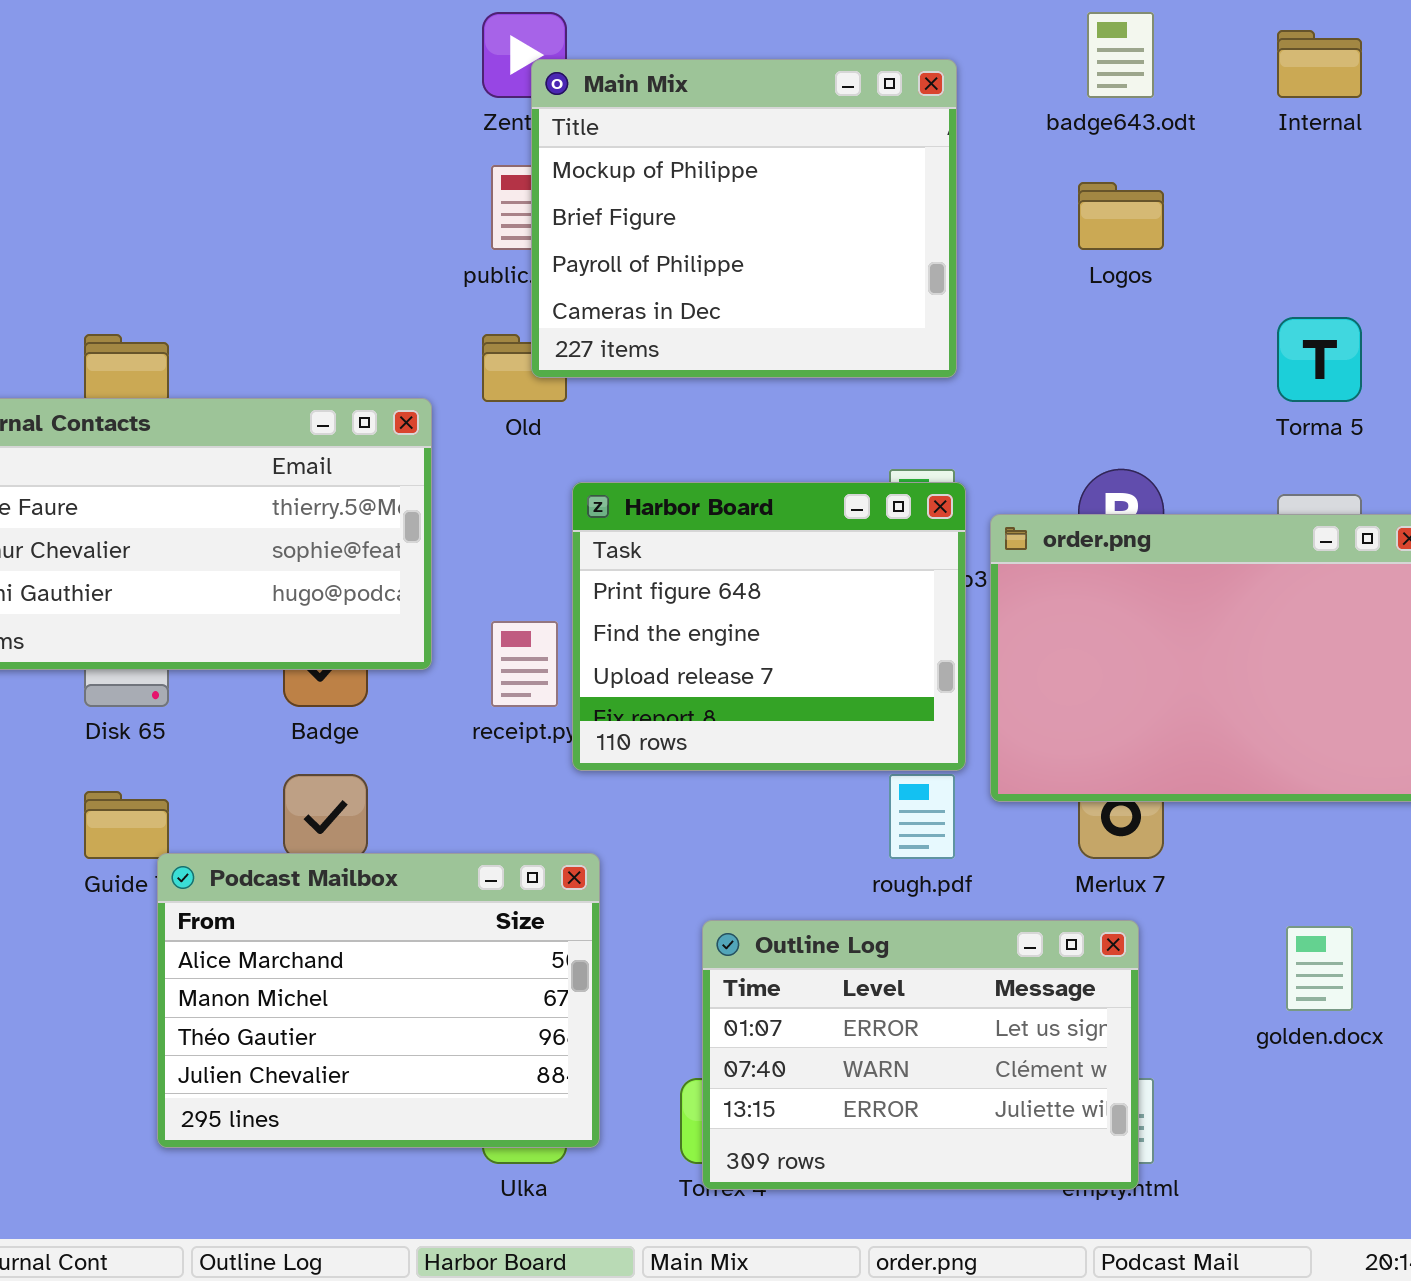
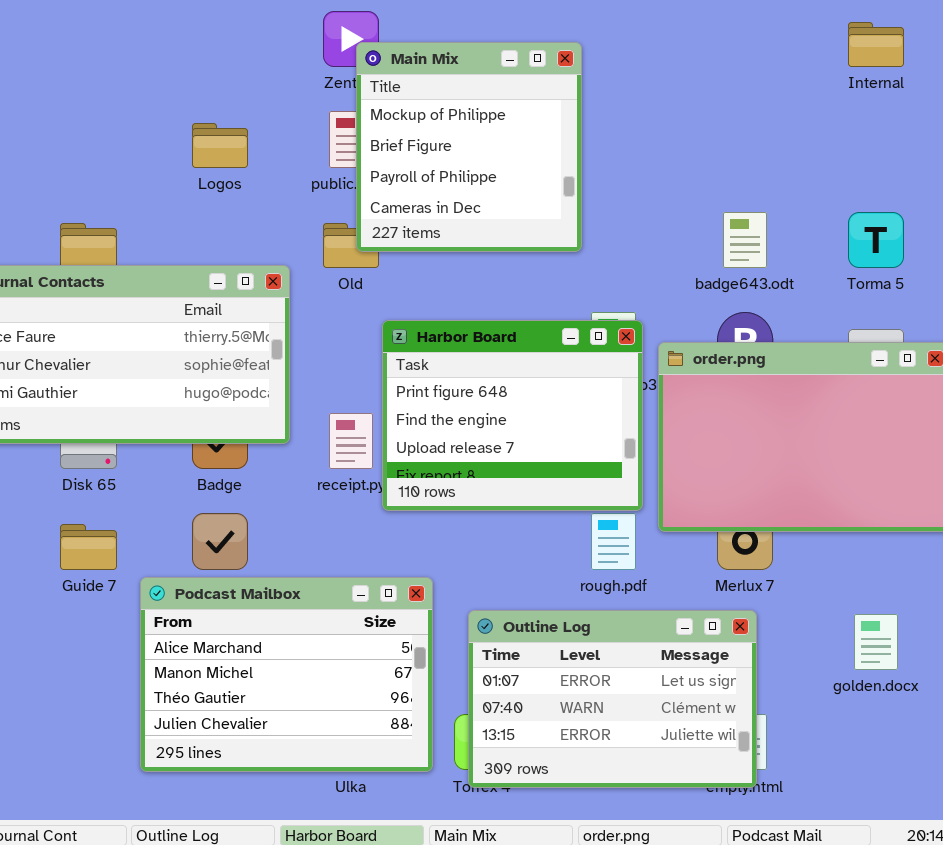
badge643.odt: [1087,12,1154,98] -> [723,212,767,268], moved
Main Mix: [531,59,957,378] -> [356,42,582,252], resized
Logos: [1078,182,1164,250] -> [192,123,248,168], moved
Podcast Mailbox: [157,853,600,1148] -> [140,577,433,772], moved

